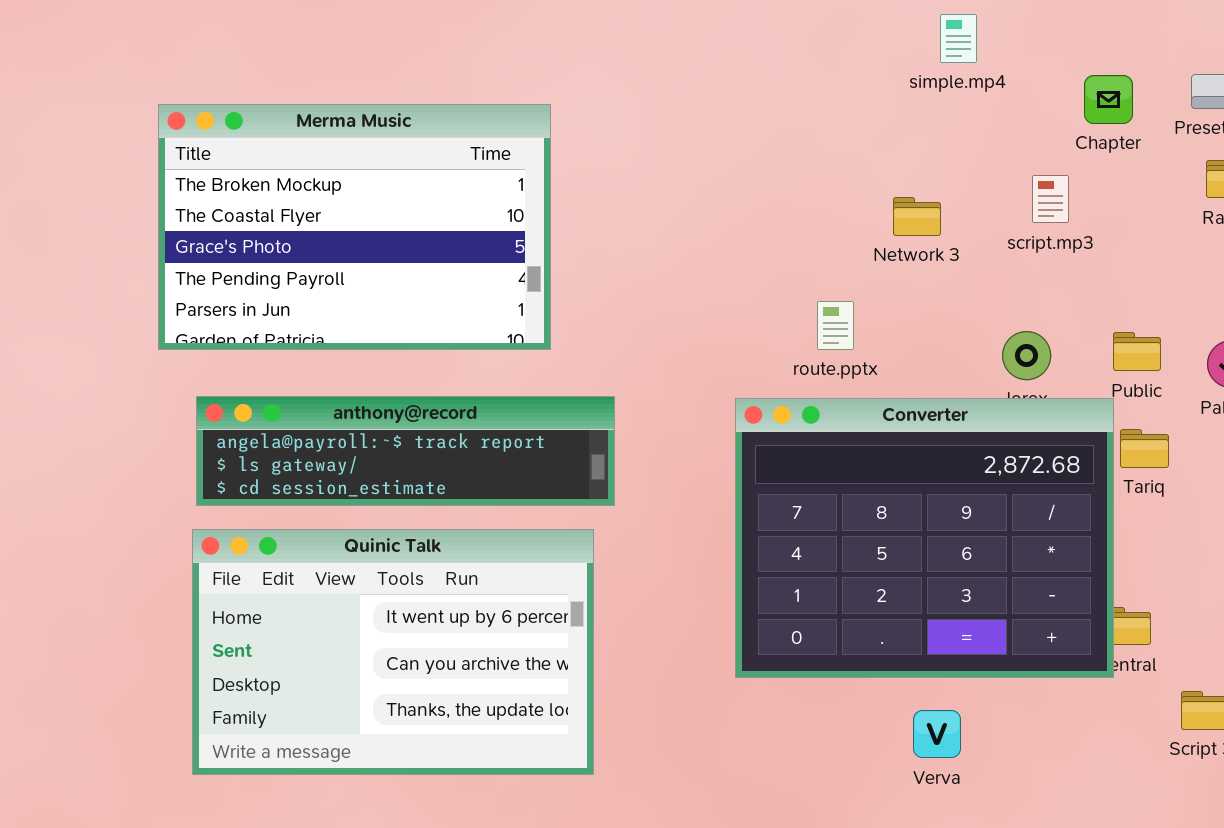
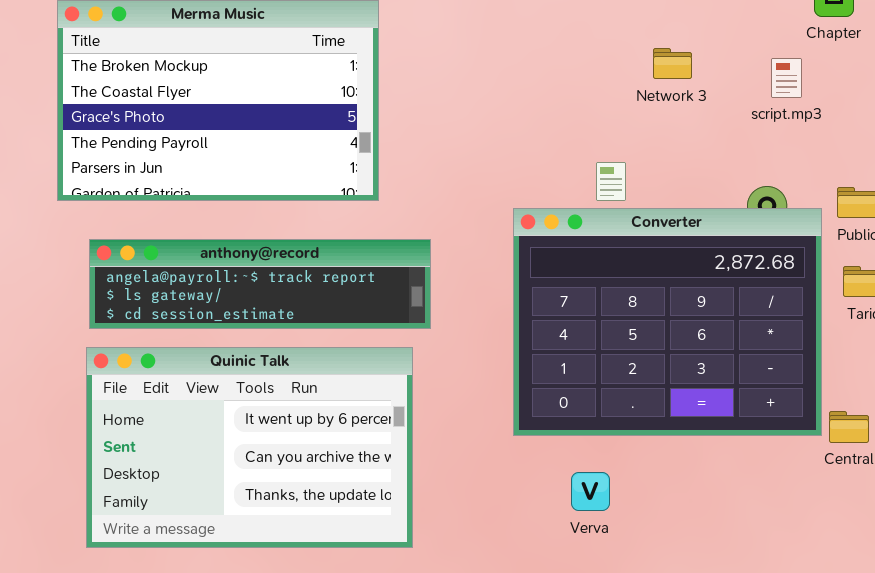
Network 3: [893,197,941,236] -> [653,48,692,79], moved
Converter: [735,398,1114,678] -> [513,208,822,436], moved
Verva: [913,710,961,758] -> [571,472,610,511], moved

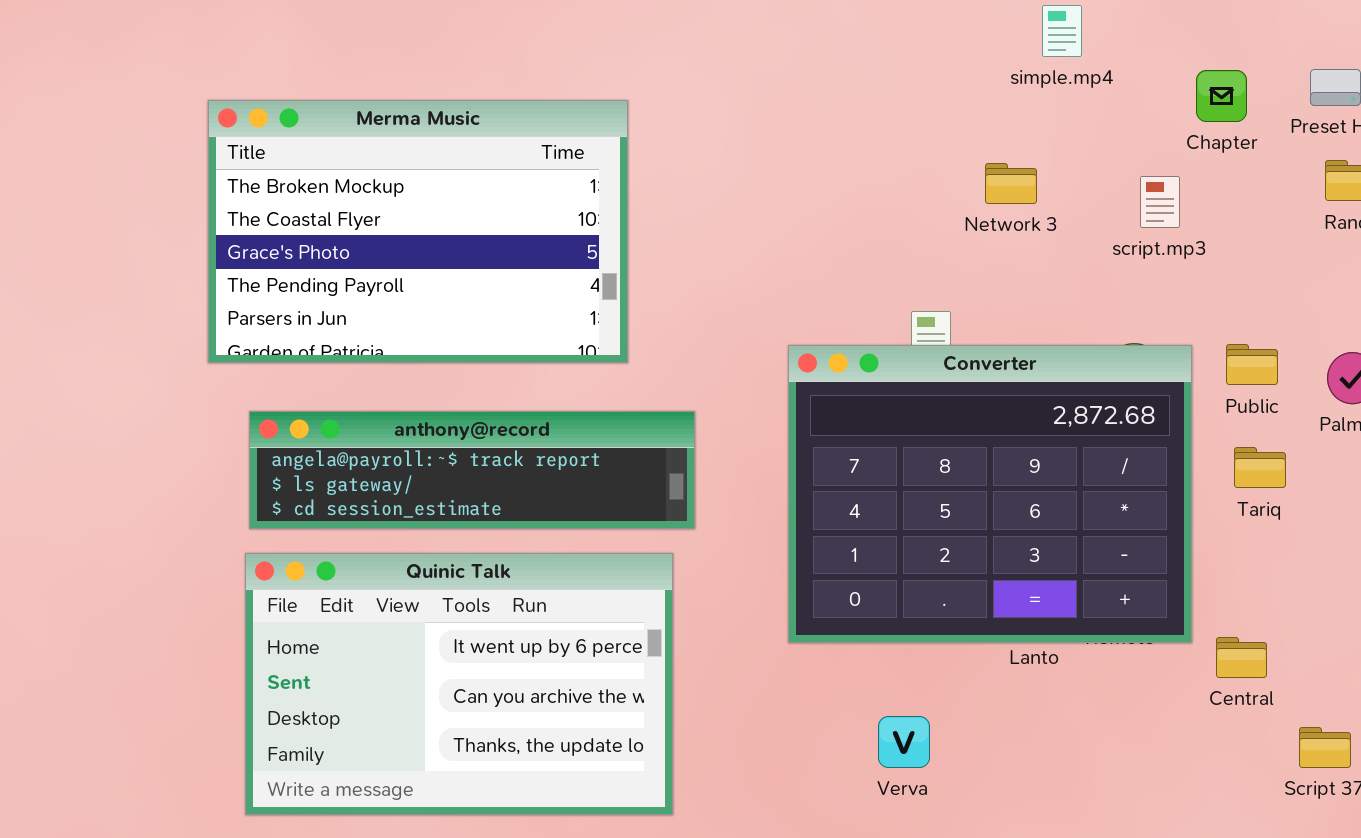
Converter: [513,208,822,436] -> [788,345,1192,643], moved

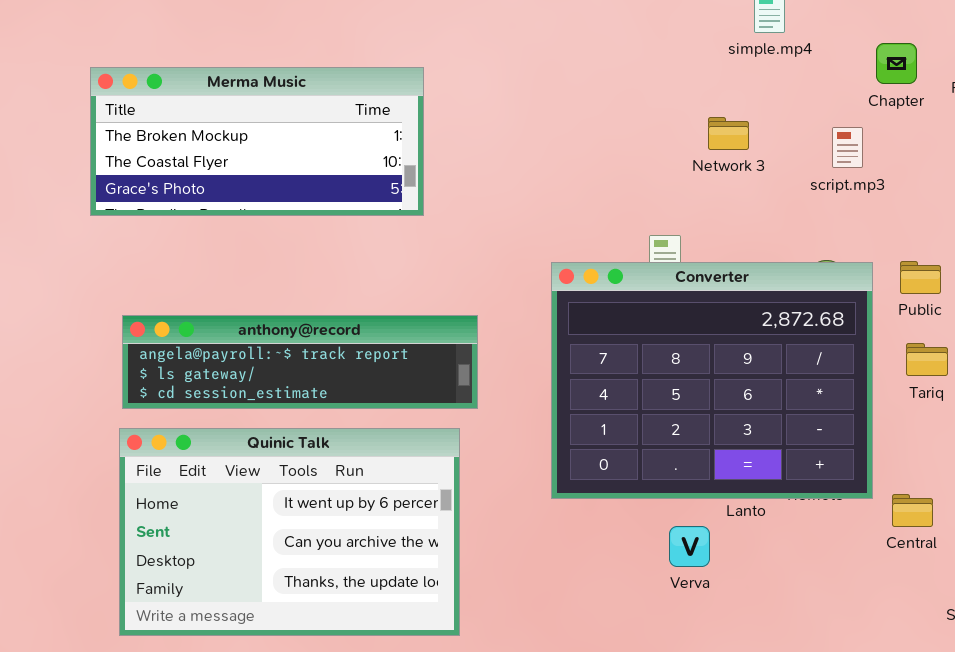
Merma Music: [208,100,628,363] -> [90,67,424,216], resized
Verva: [878,716,930,768] -> [669,526,710,567], moved

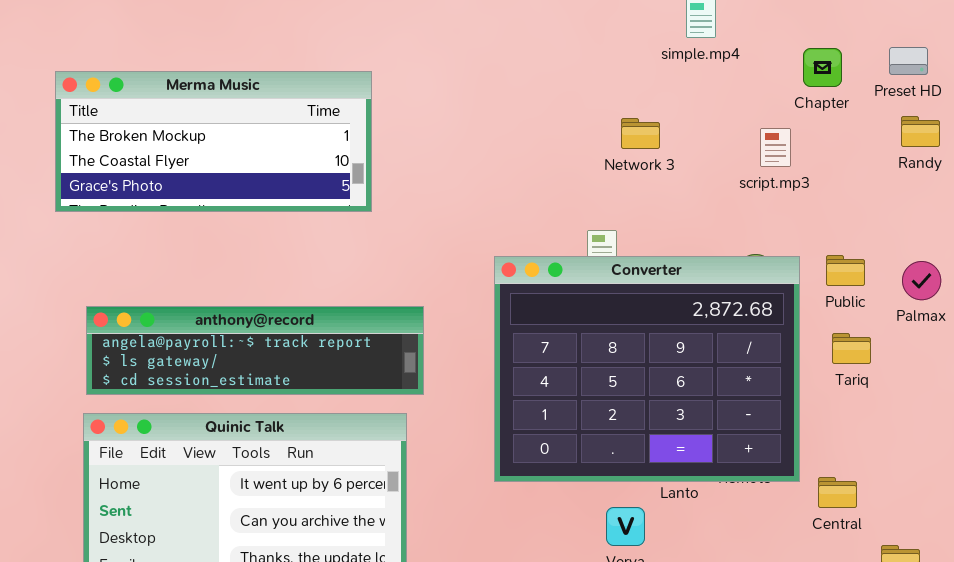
Network 3: [708,117,749,150] -> [621,118,660,149], moved

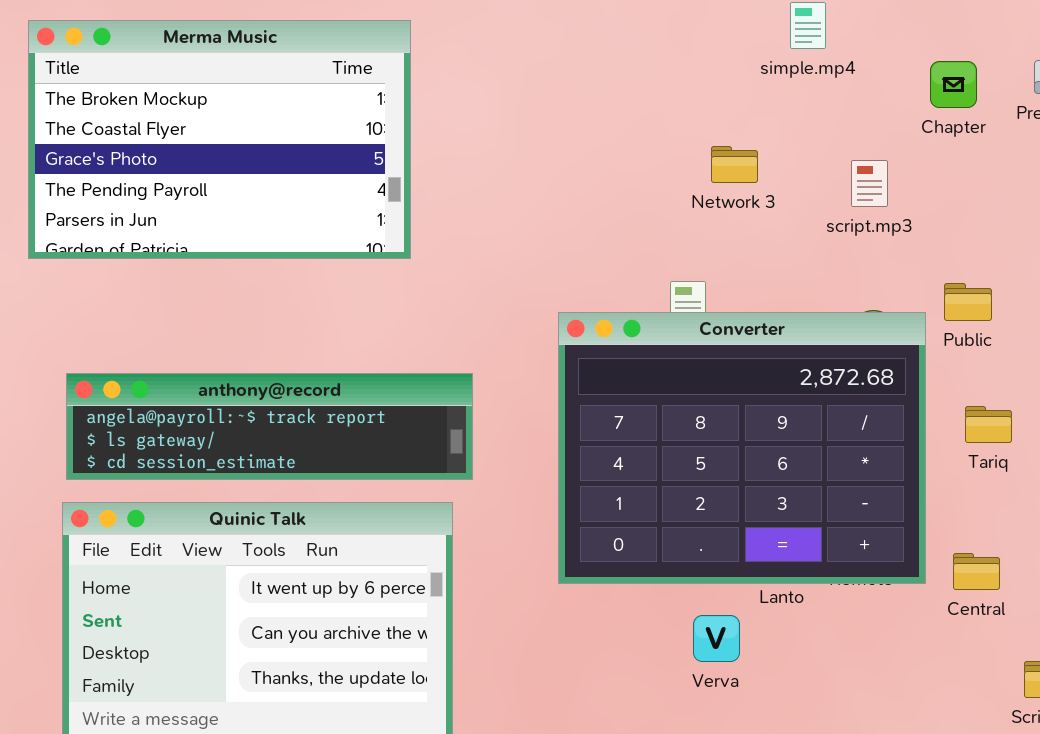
Merma Music: [55,71,372,212] -> [28,20,411,259], resized
script.mp3: [760,128,791,167] -> [851,160,888,207], moved
Public: [826,255,865,286] -> [944,283,992,321], moved
Central: [818,477,857,508] -> [953,553,1000,590], moved

